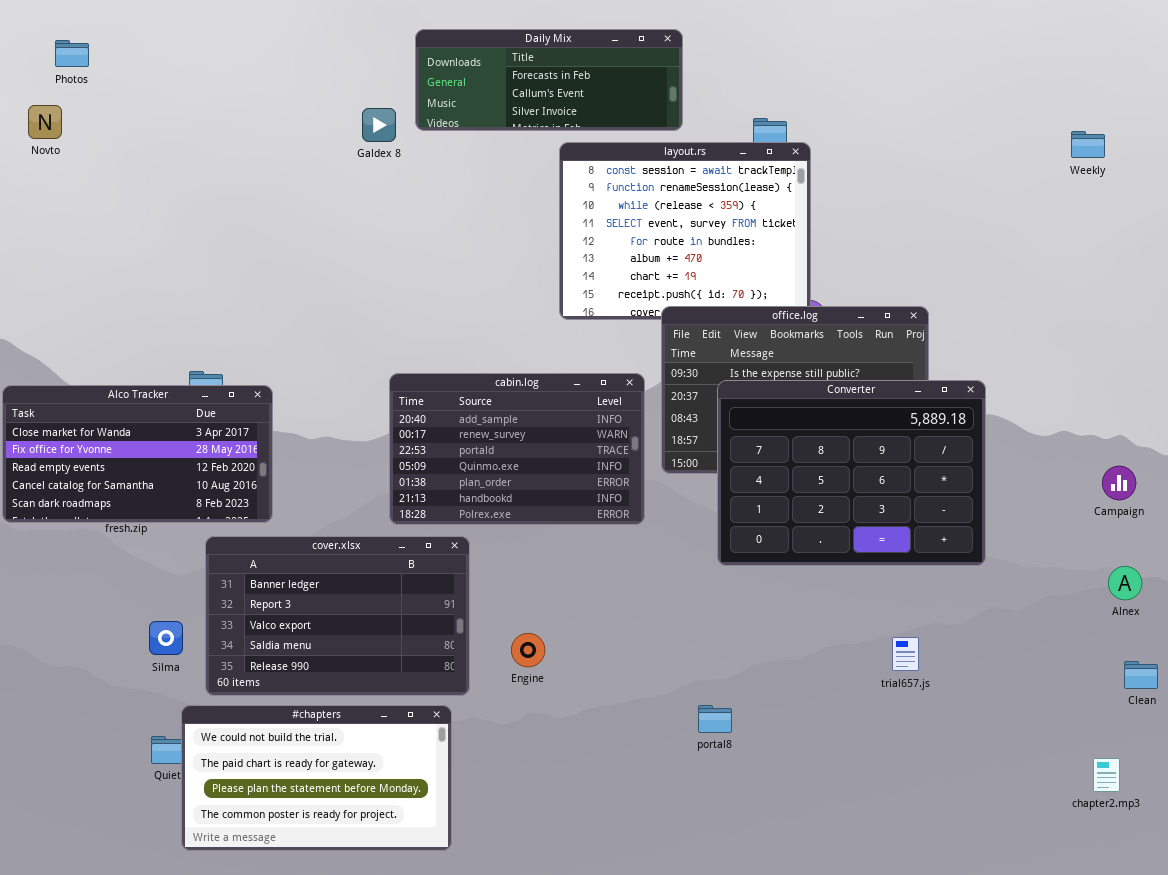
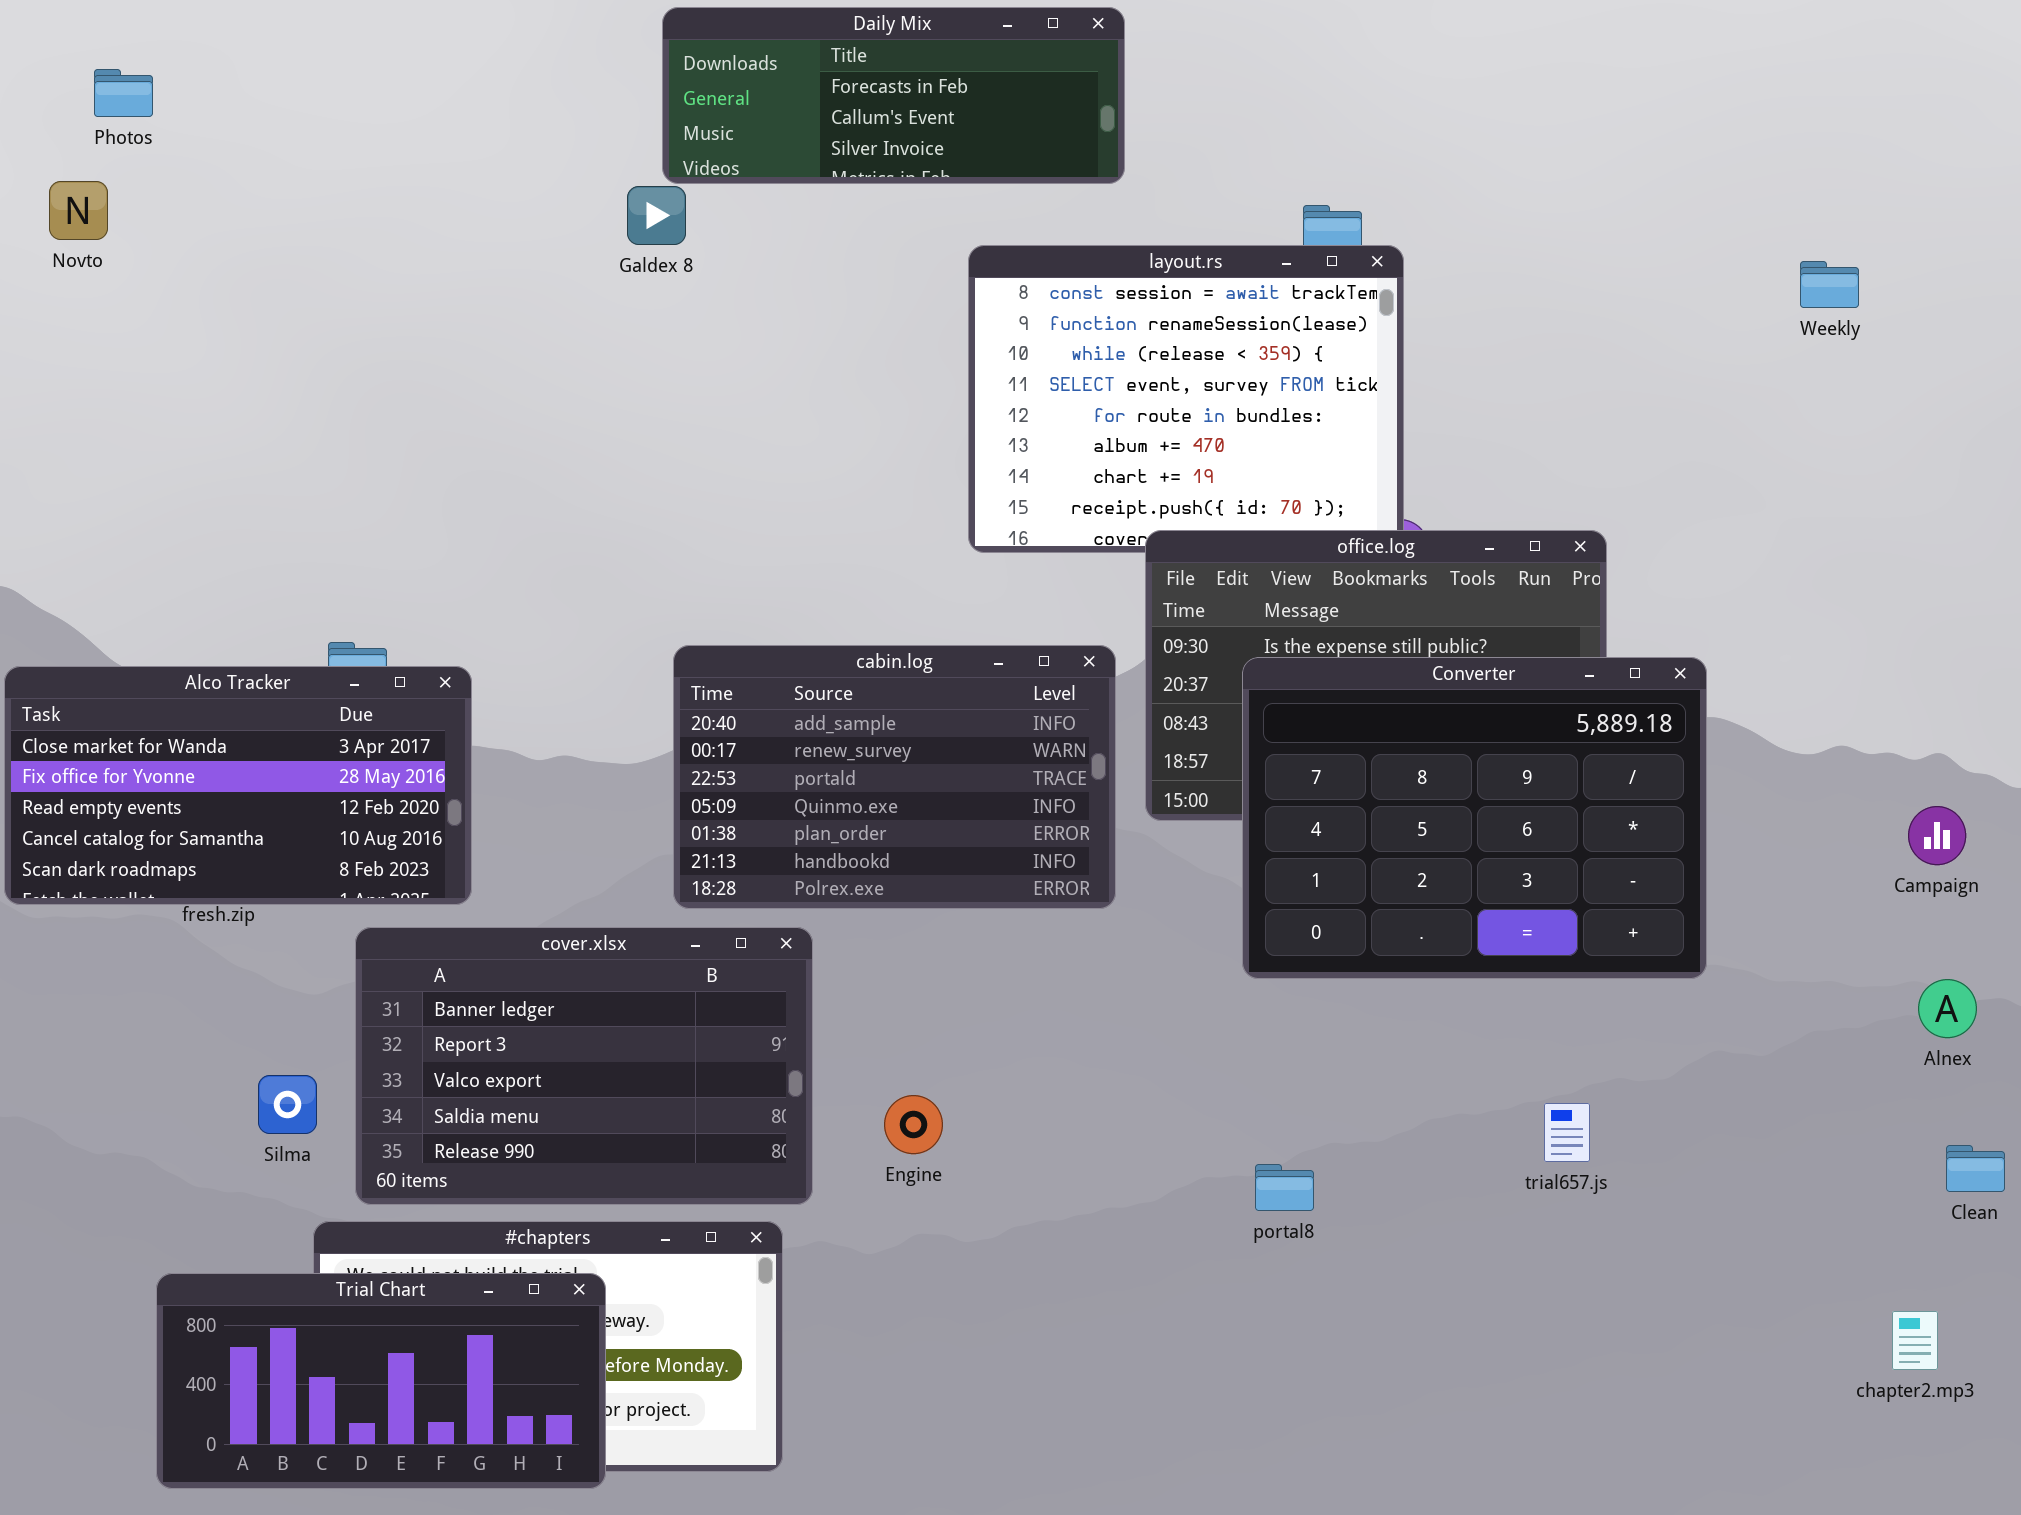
Daily Mix: [415,29,683,131] -> [662,7,1125,184], moved
Weekly: [1071,131,1105,158] -> [1800,261,1859,308], moved
portal8: [698,705,732,733] -> [1255,1164,1314,1211], moved
Trial Chart: none -> [156,1273,606,1489], opened

